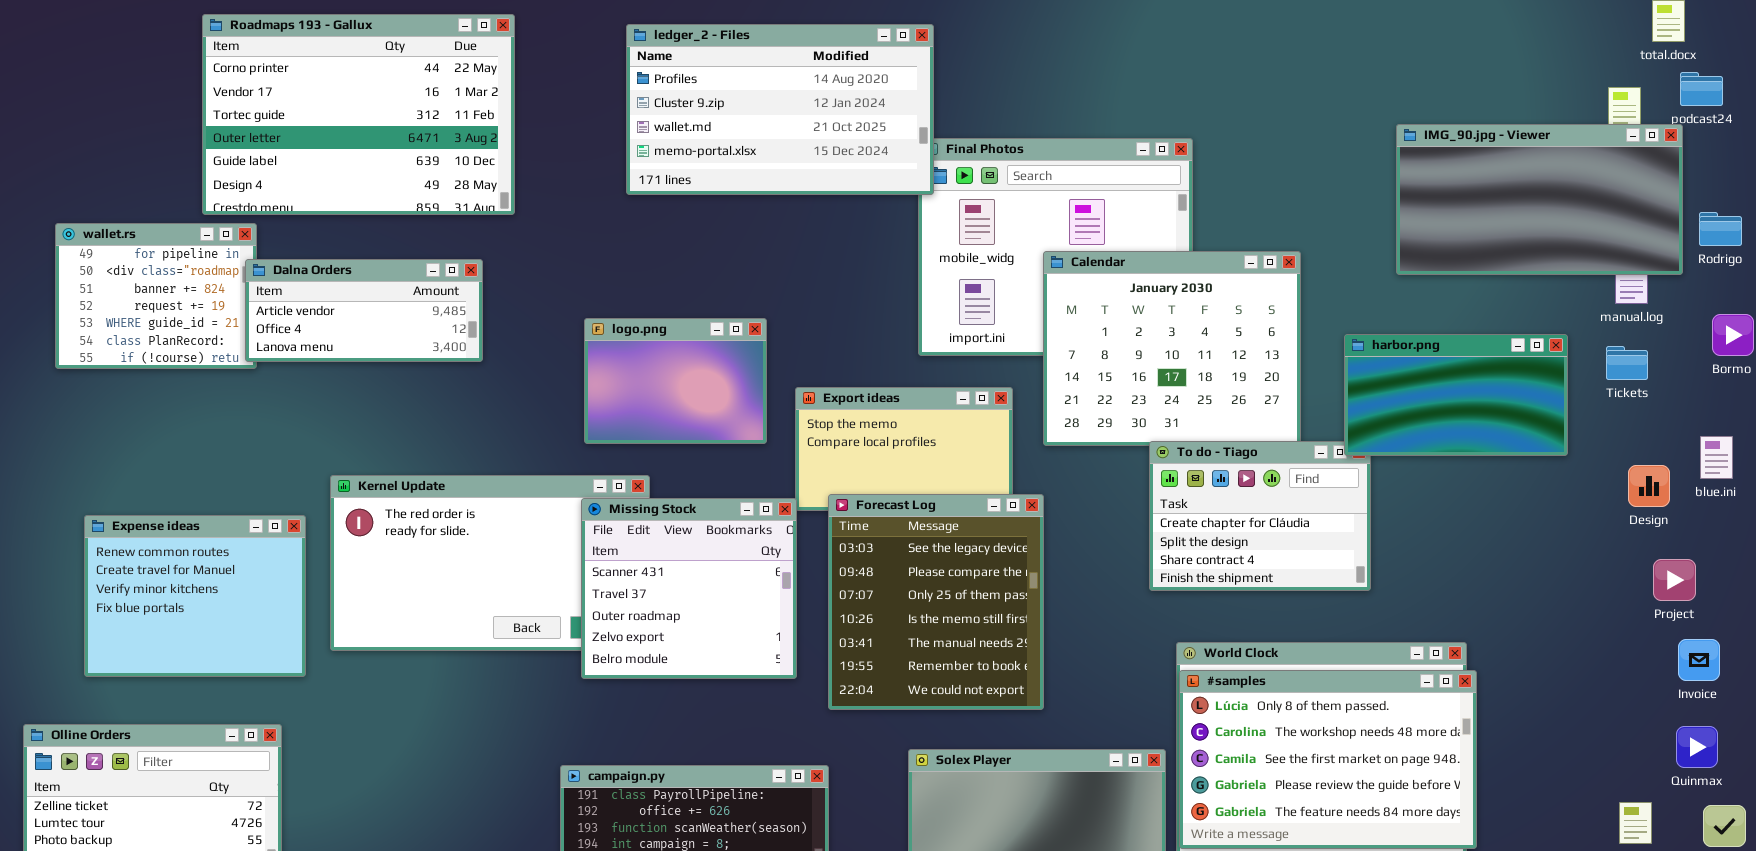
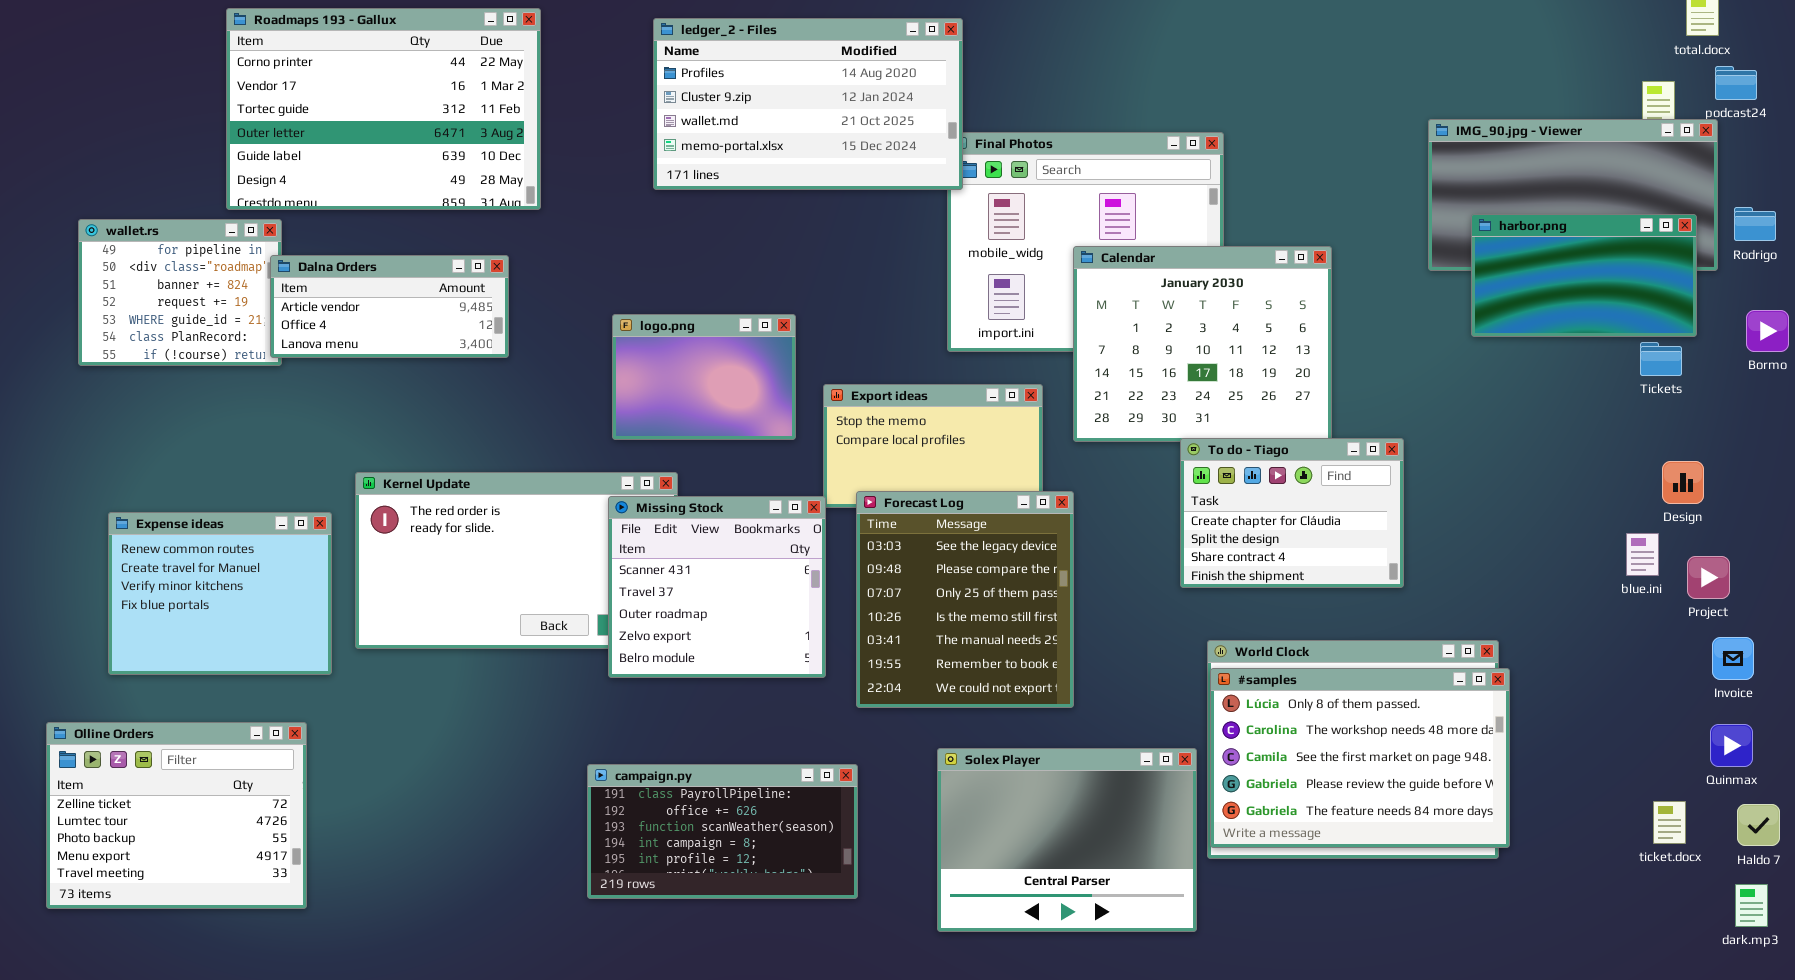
harbor.png: [1344,334,1568,456] -> [1471,214,1697,337], moved
blue.ini: [1700,436,1733,479] -> [1626,533,1659,576], moved

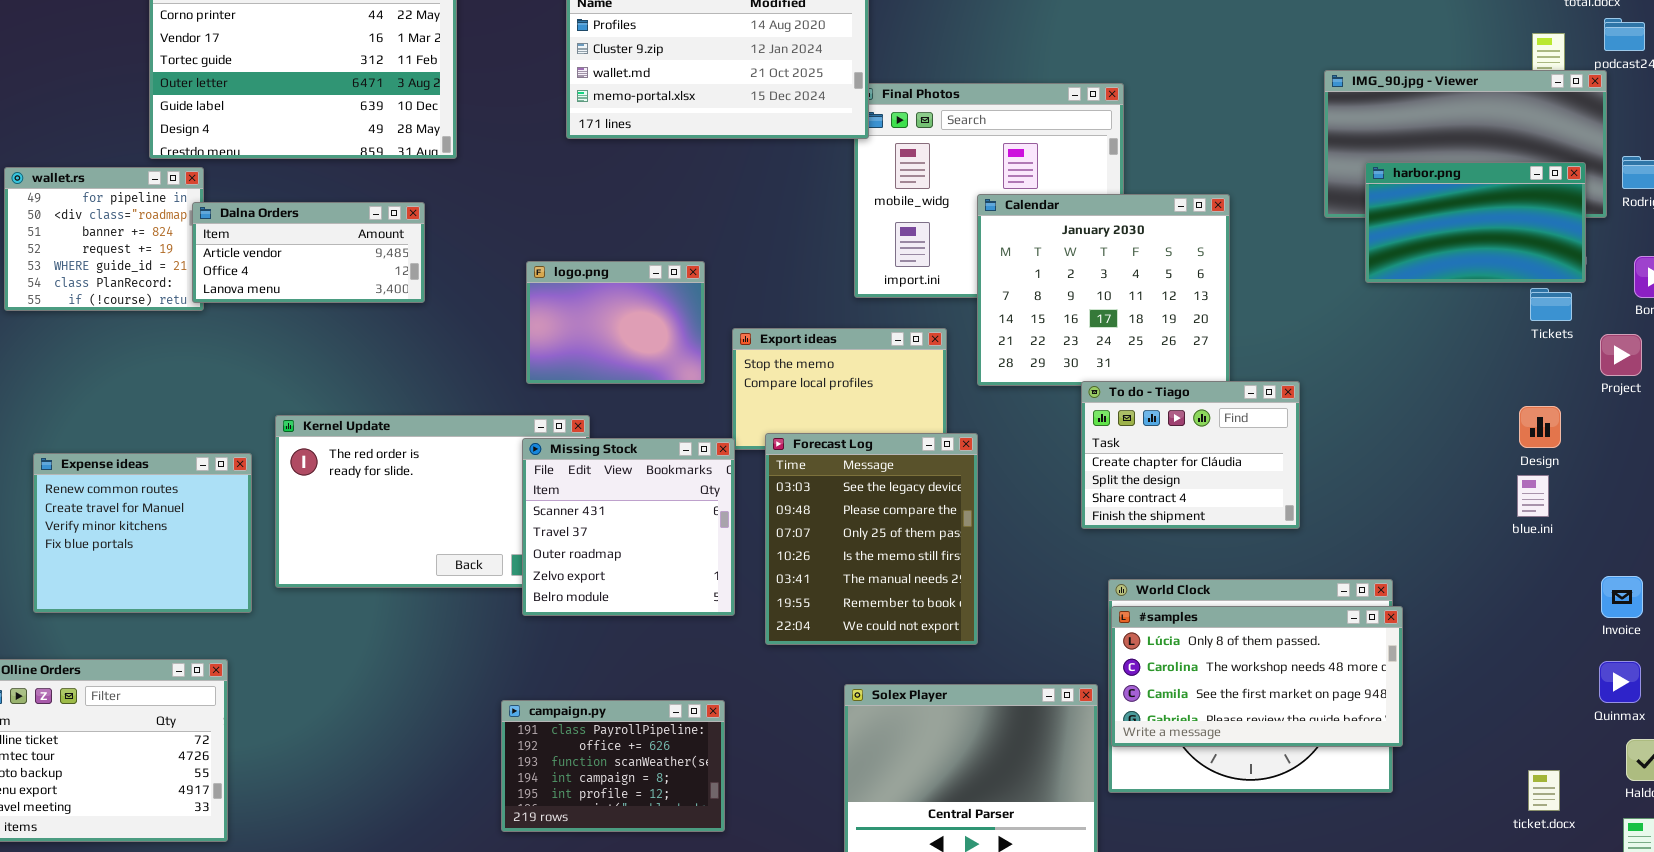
Design: [1662,461,1704,504] -> [1519,406,1561,448], moved
Project: [1687,556,1730,599] -> [1600,334,1642,376], moved
#samples: [1210,668,1510,848] -> [1111,606,1403,747], resized
campaign.py: [587,764,858,899] -> [501,700,725,832], resized
ticket.docx: [1653,801,1686,844] -> [1528,770,1560,811], moved

